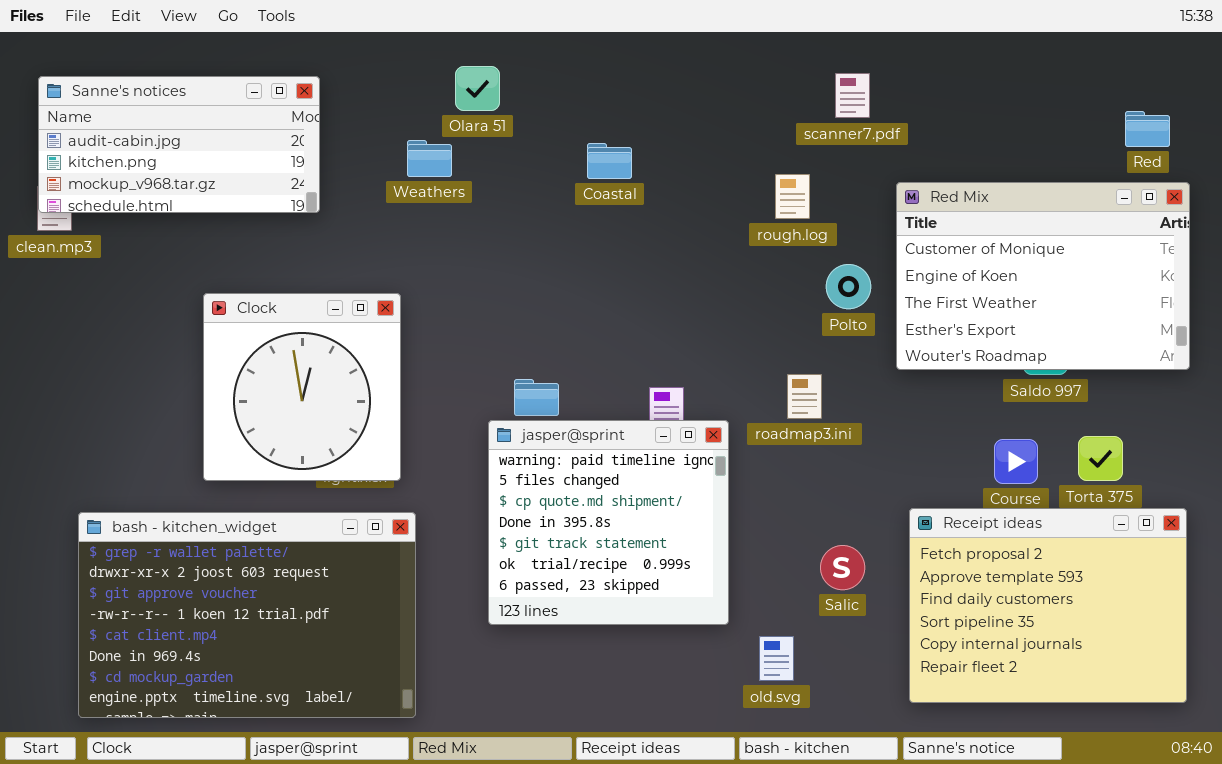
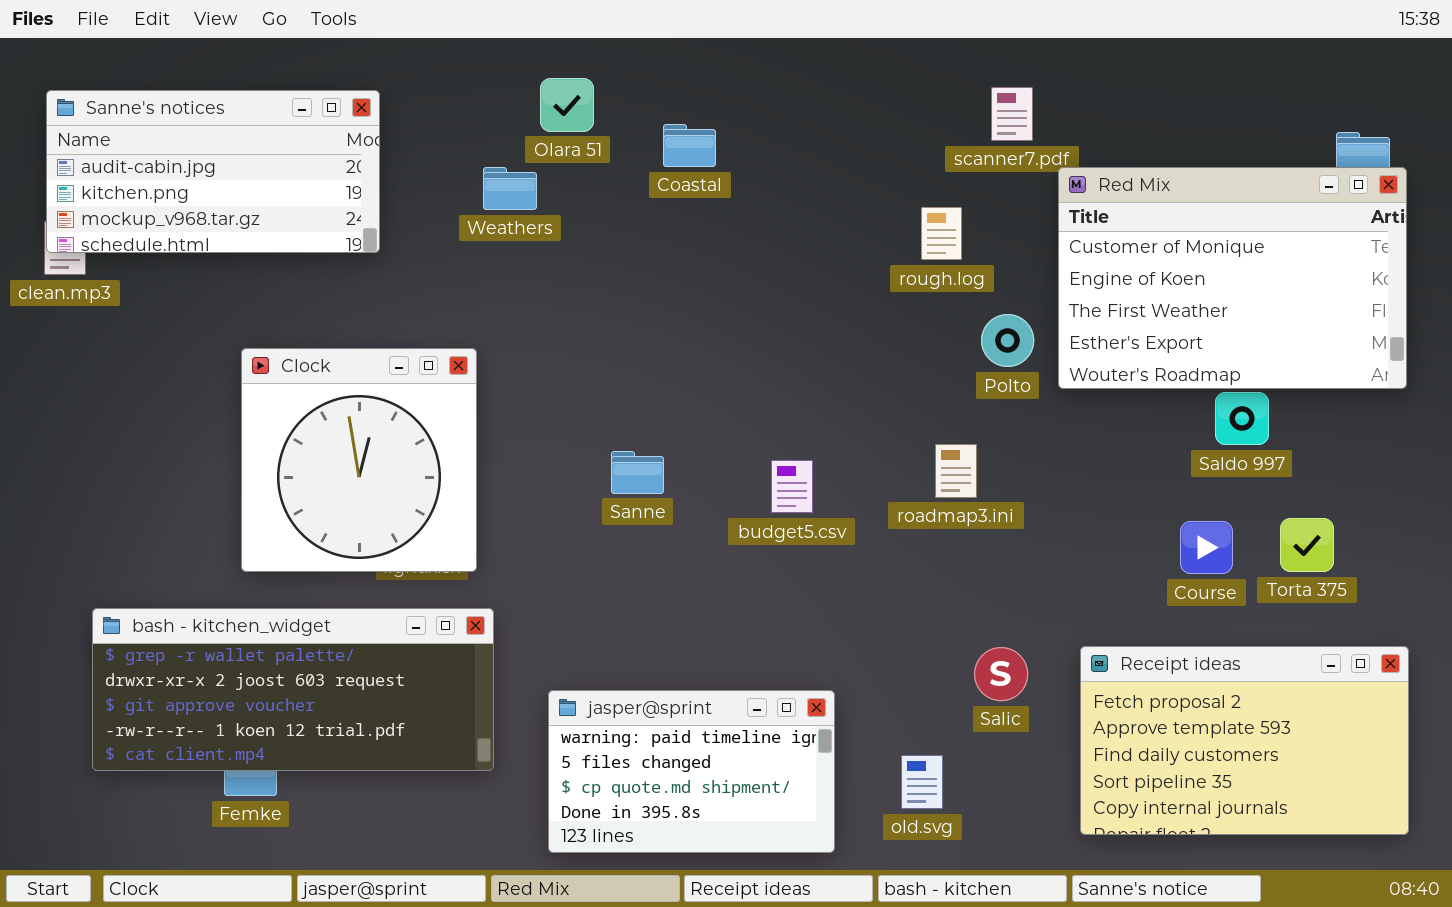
Coastal: [587,143,632,179] -> [663,124,716,167], moved
Red Mix: [896,182,1190,370] -> [1058,167,1407,389], moved
jasper@sprint: [488,420,729,625] -> [548,690,835,853], moved, resized
Receipt ideas: [909,508,1187,703] -> [1080,646,1409,835], resized
bash - kitchen_widget: [78,512,416,718] -> [92,608,494,771], resized

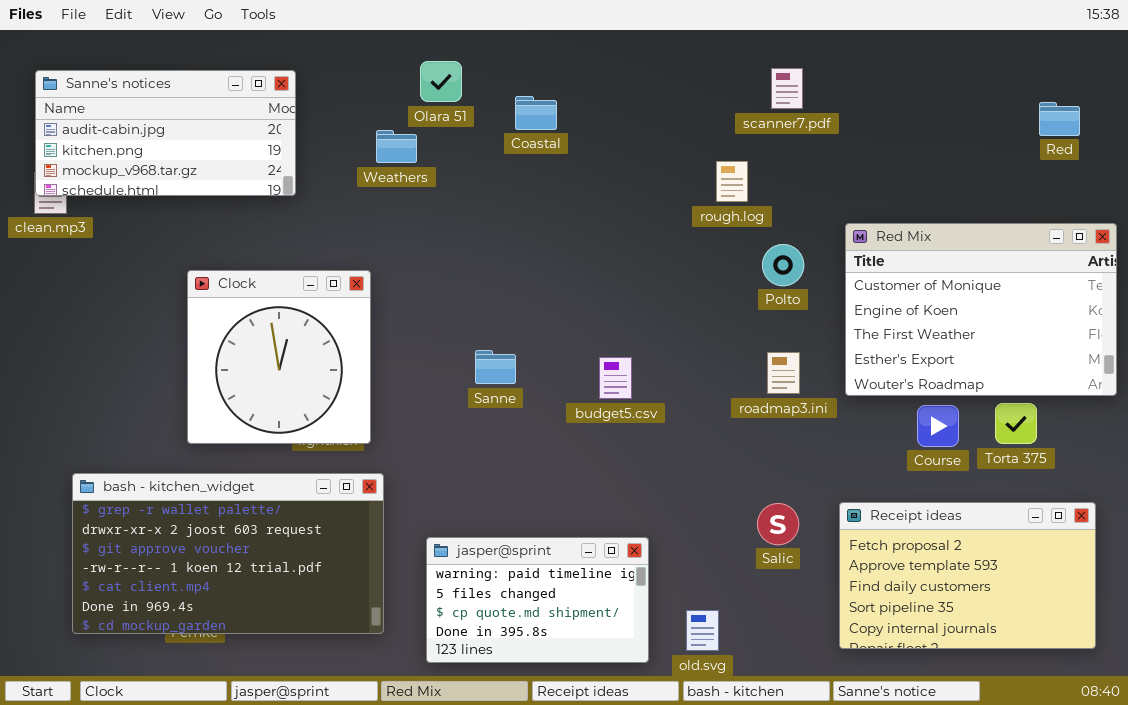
Red Mix: [1058,167,1407,389] -> [845,223,1117,396], moved
roadmap3.ini: [935,444,977,498] -> [767,352,800,394], moved
bash - kitchen_widget: [92,608,494,771] -> [72,473,384,634], resized
old.svg: [901,755,943,809] -> [686,610,719,651], moved

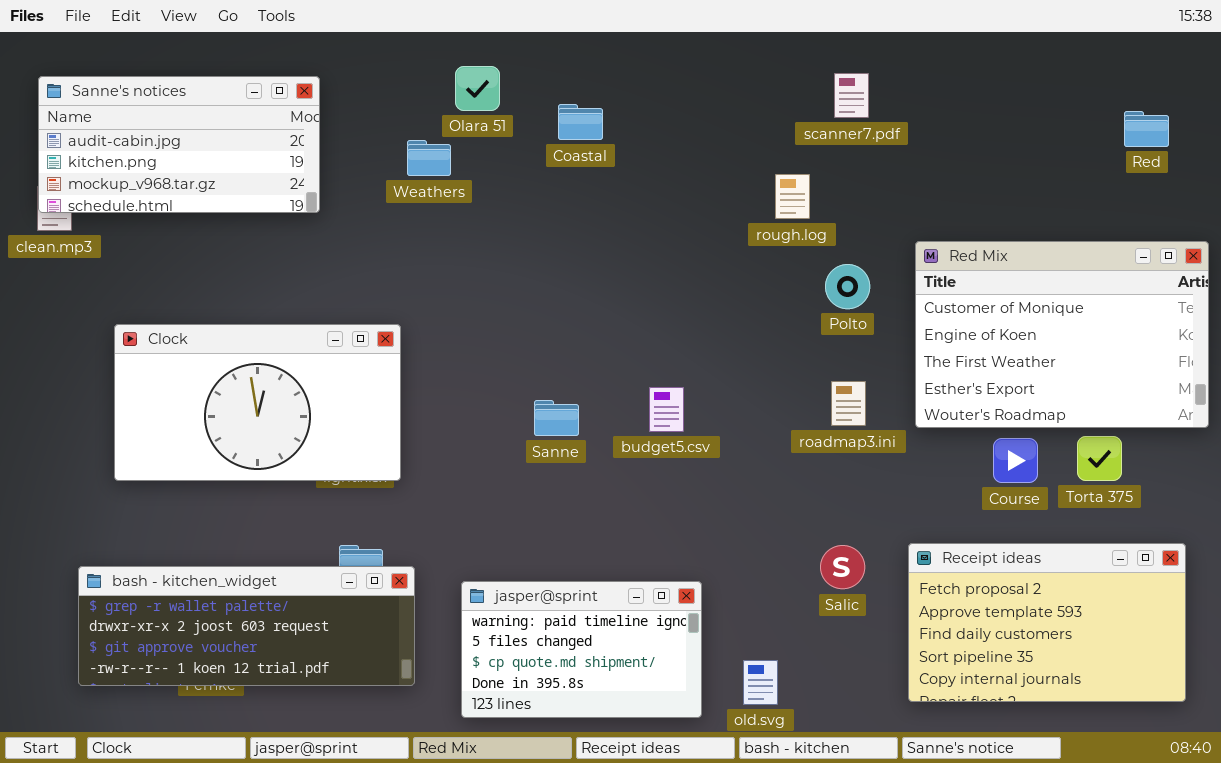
Clock: [187,270,371,444] -> [114,324,401,481], resized
Sanne: [475,350,516,384] -> [534,400,579,436], moved
bash - kitchen_widget: [72,473,384,634] -> [78,566,415,686], resized

